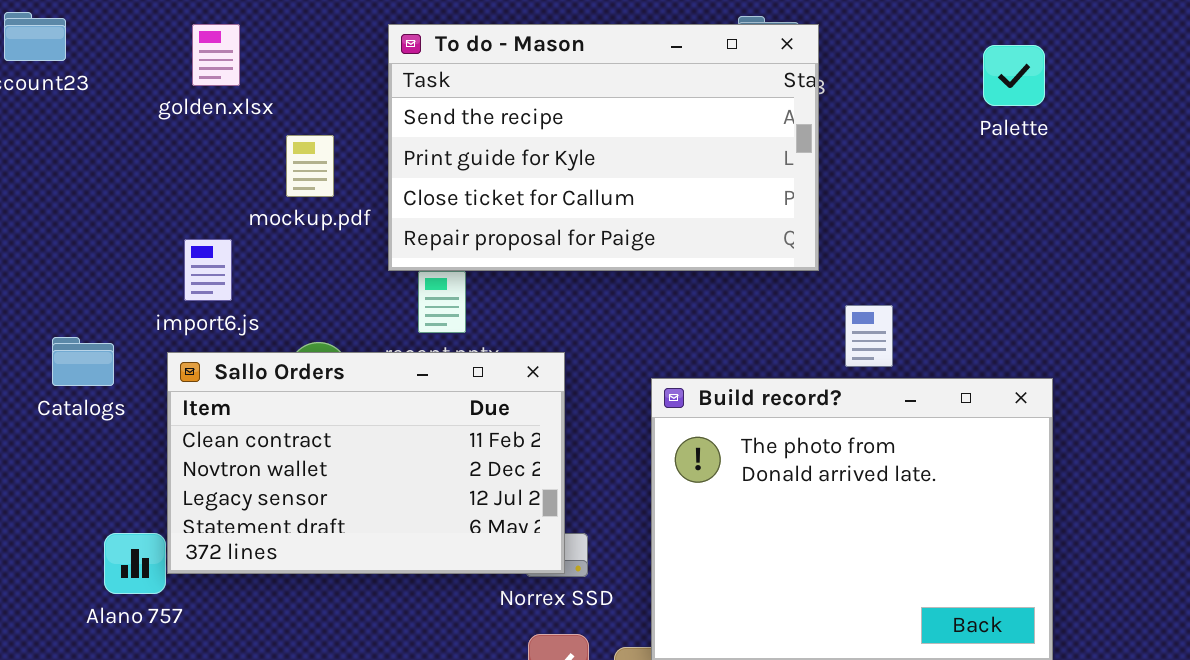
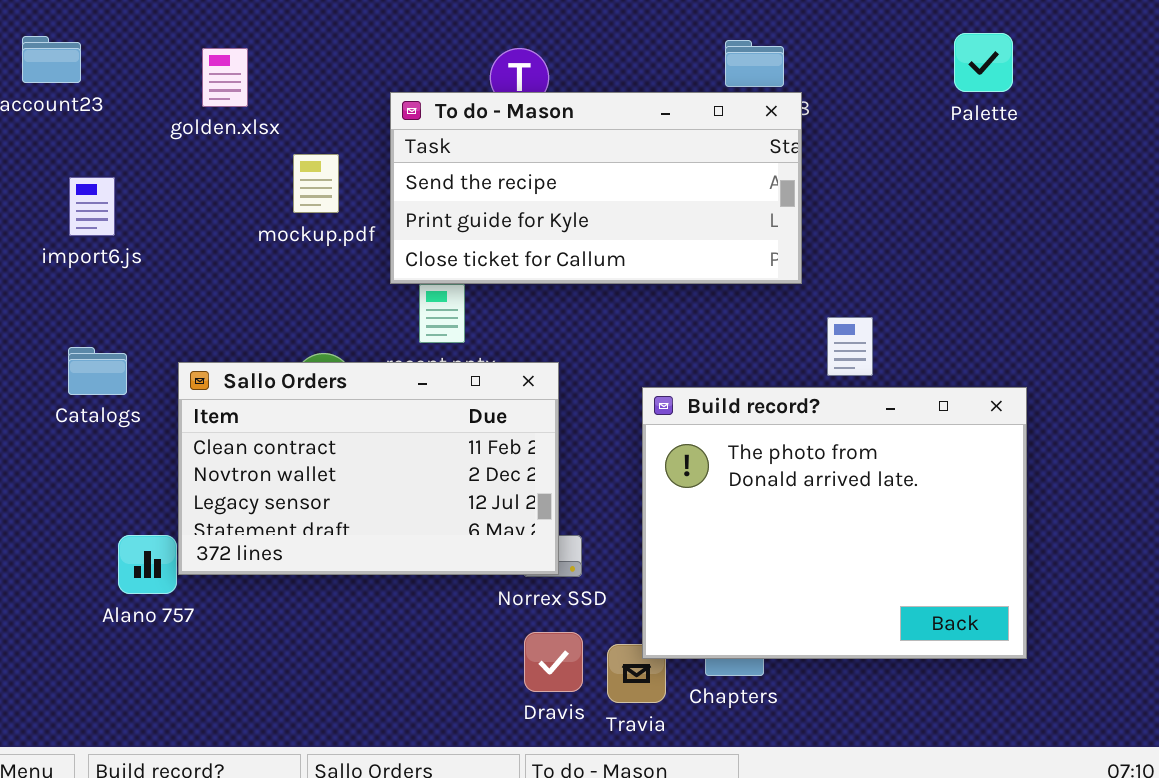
To do - Mason: [388,24,819,271] -> [390,92,802,284], resized
Palette: [983,45,1045,106] -> [954,33,1013,92], moved
import6.js: [184,239,232,301] -> [69,177,115,236], moved

